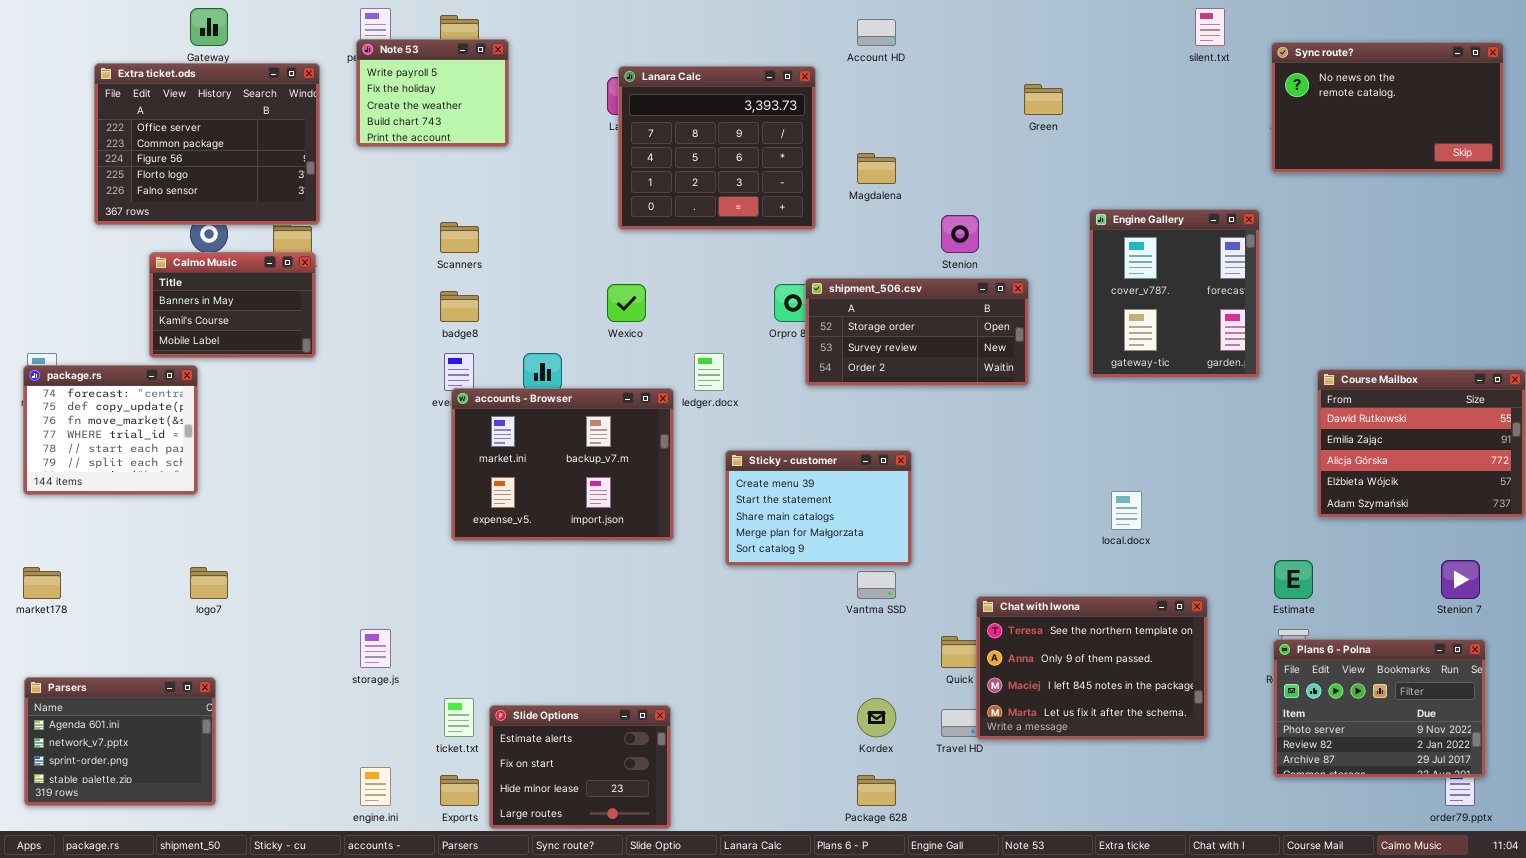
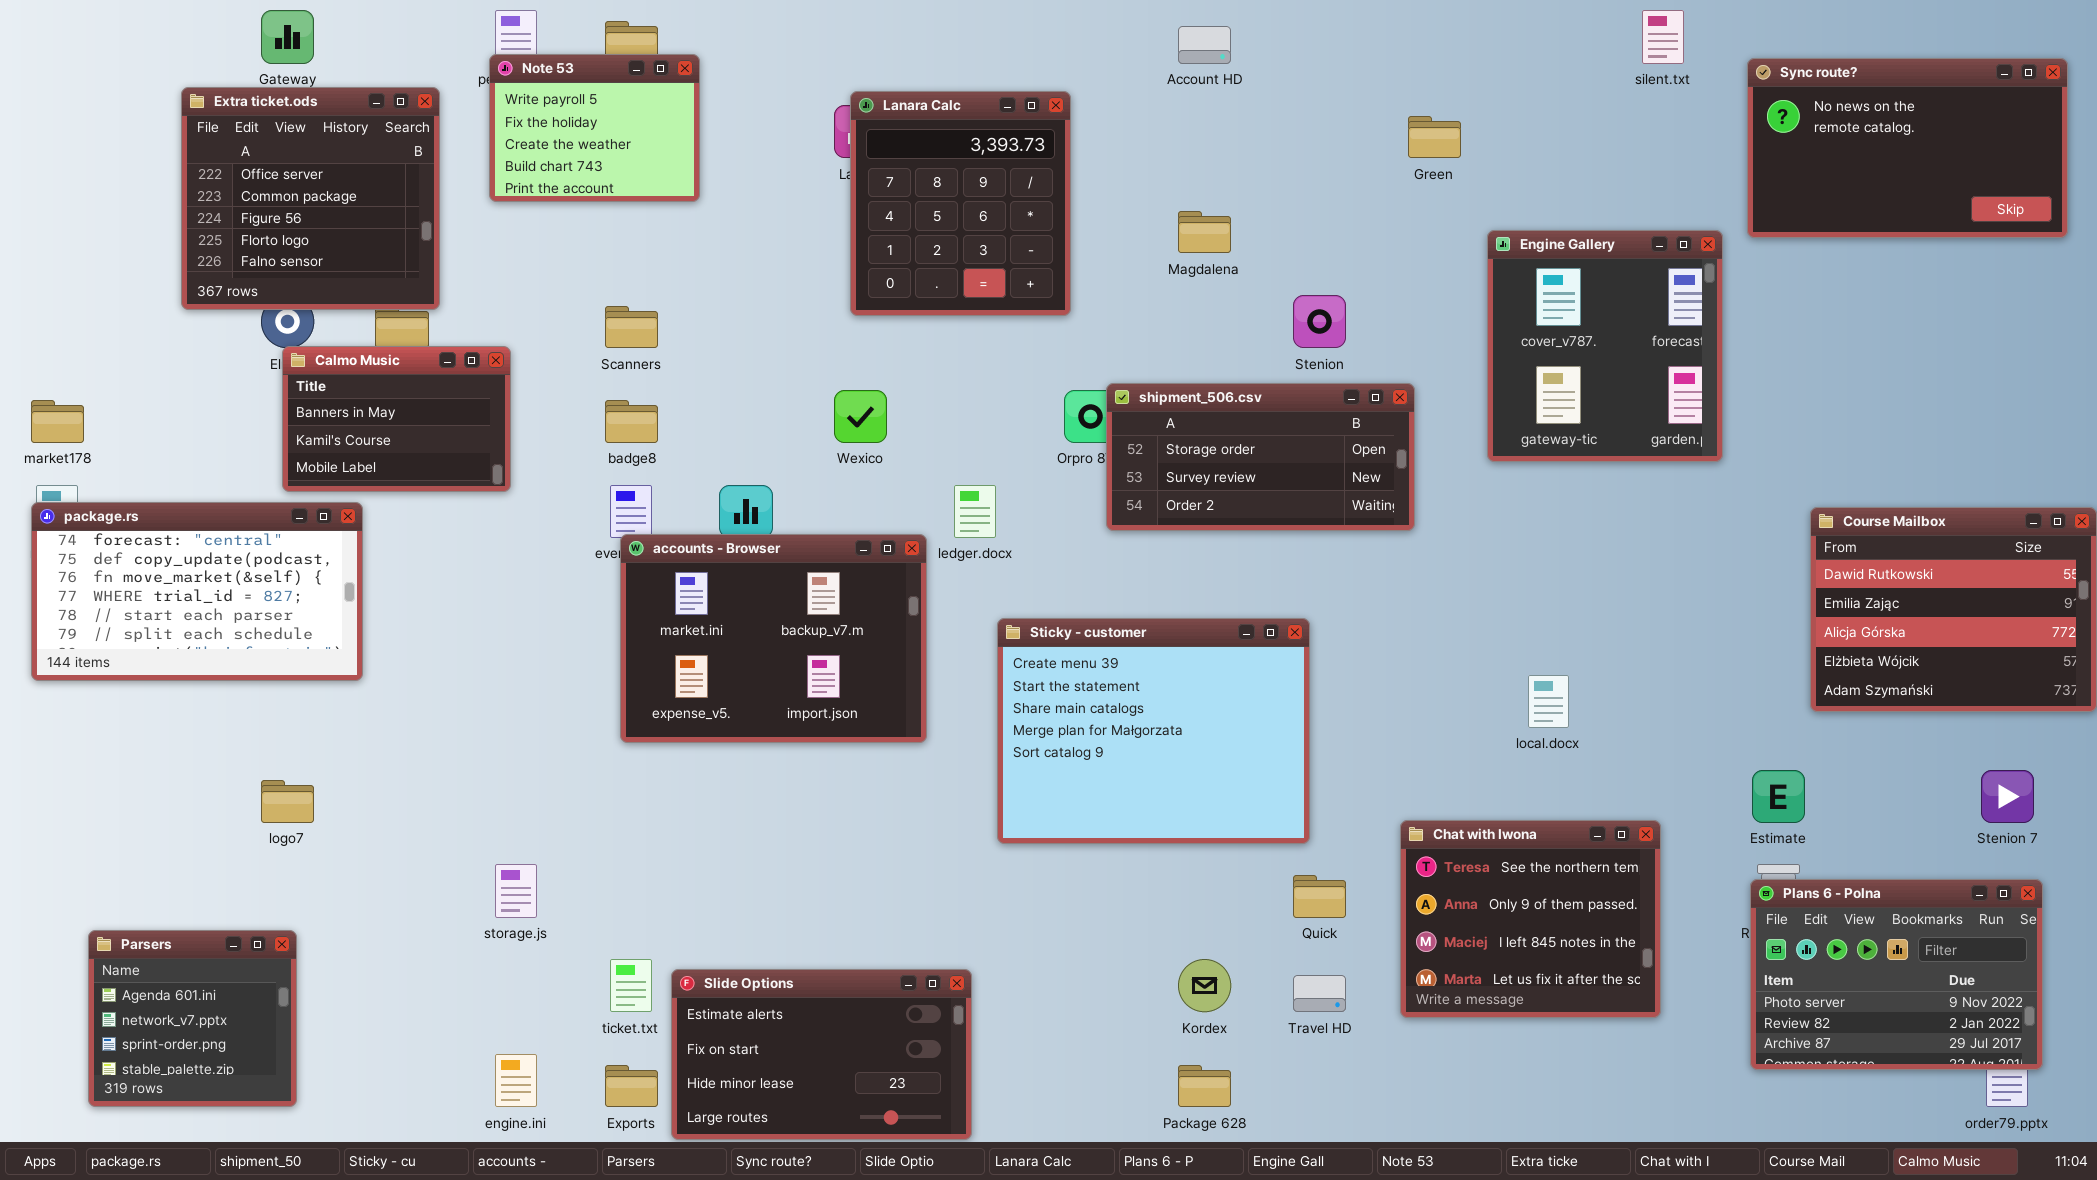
Extra ticket.ods: [94,63,320,225] -> [181,87,440,310], resized
Lanara Calc: [618,66,816,230] -> [850,91,1071,316], resized
Engine Gallery: [1089,209,1260,378] -> [1487,230,1723,462], moved
Calmo Music: [149,252,316,358] -> [282,346,511,492], moved
package.rs: [23,365,198,495] -> [31,502,363,681], resized
Sticky - customer: [725,450,912,566] -> [997,618,1310,844], resized
market178: [23,567,61,599] -> [31,400,84,443], moved
Chat with Iwona: [976,596,1208,740] -> [1400,820,1661,1018], resized
Parsers: [24,677,216,806] -> [88,930,297,1107], resized
Slide Options: [489,705,671,829] -> [671,969,972,1140], resized

